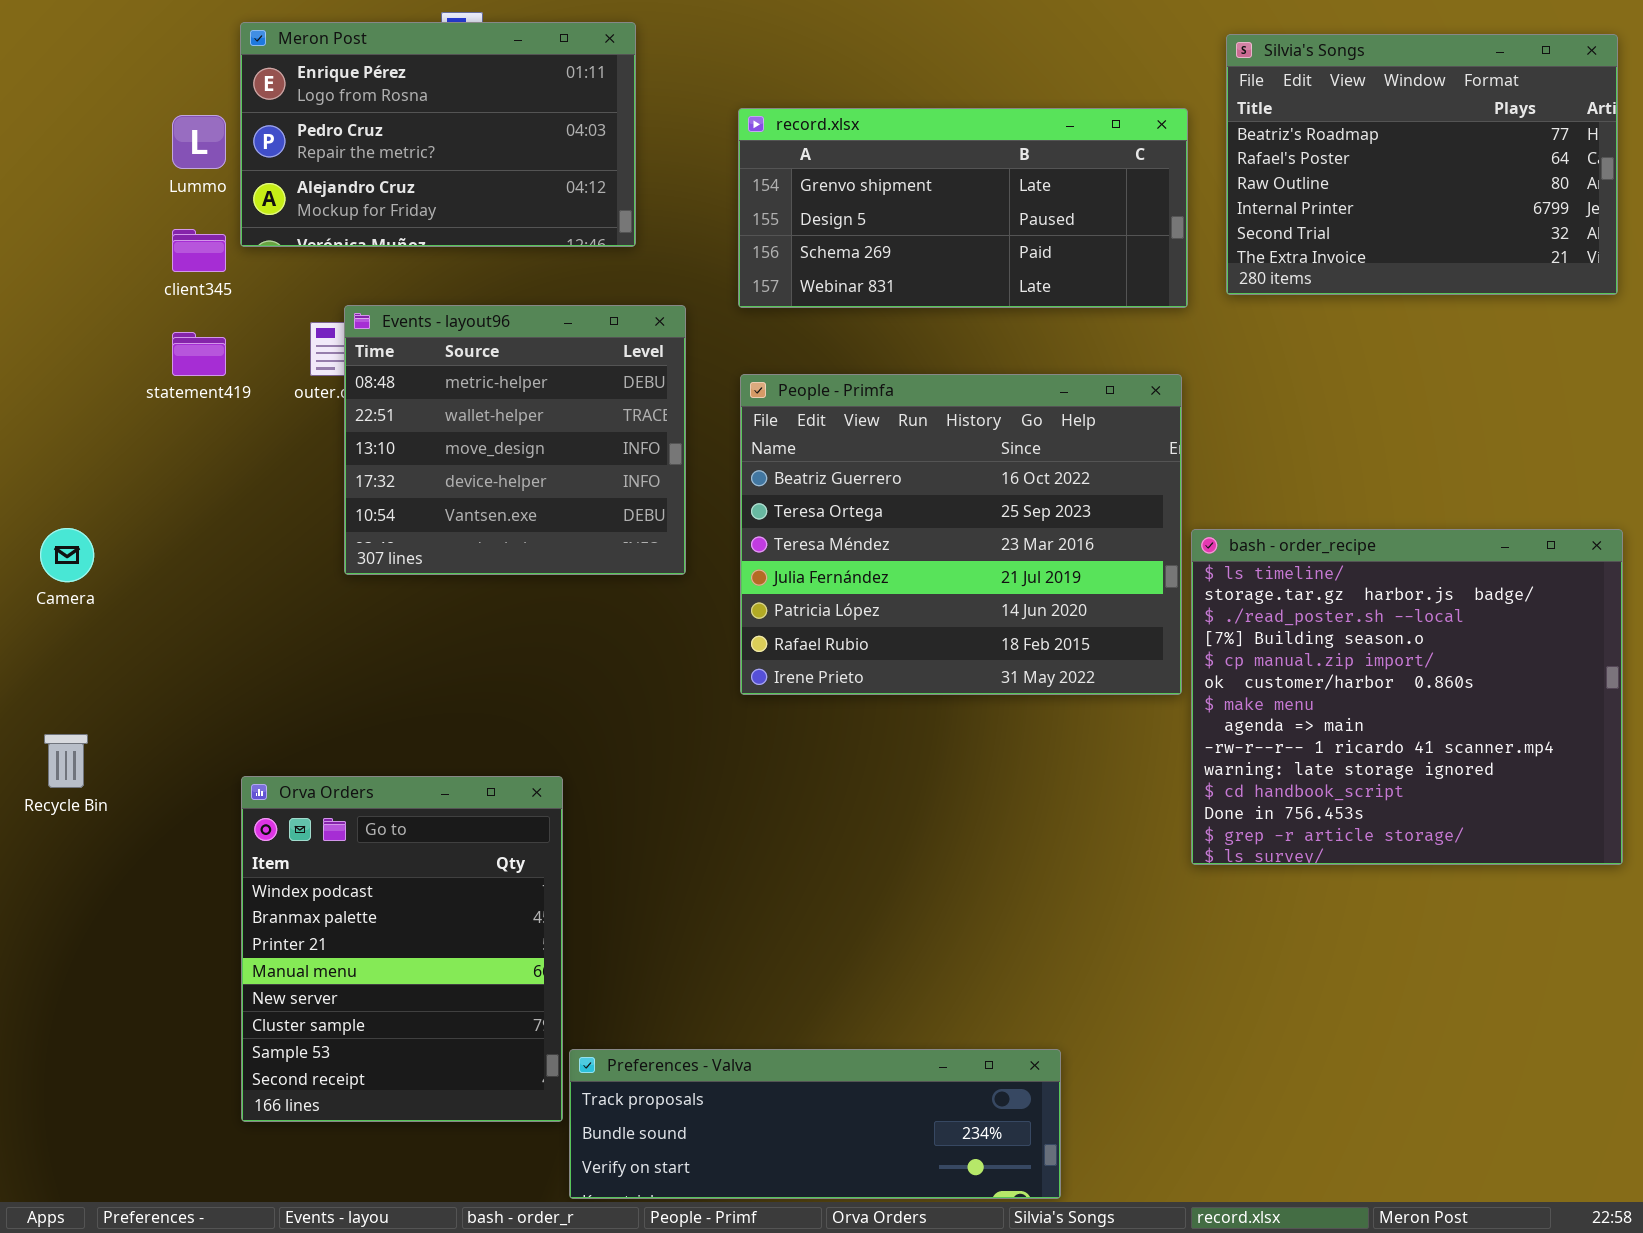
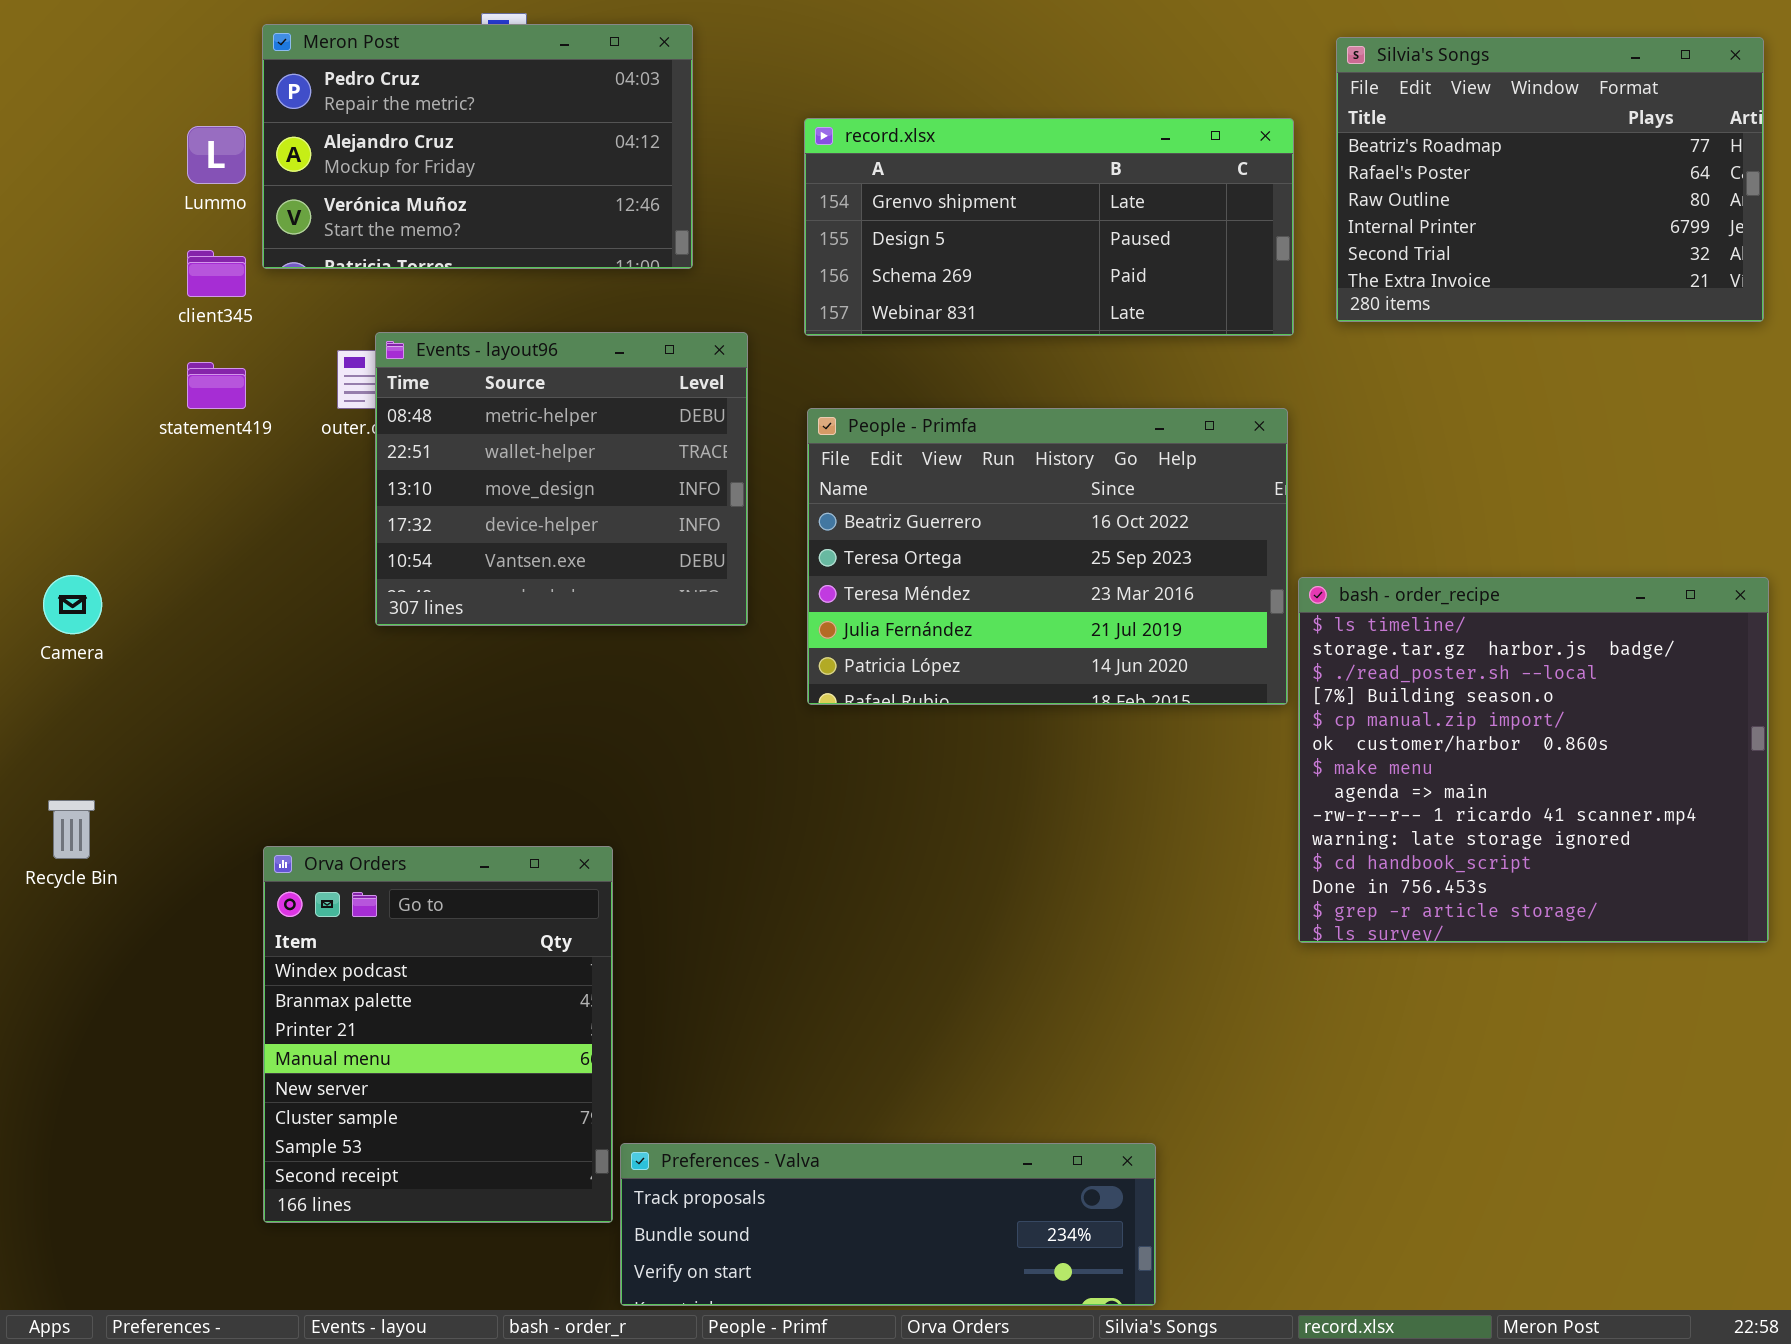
Meron Post: [240,22,636,247] -> [262,24,693,269], scrolled down 1 row
People - Primfa: [740,374,1182,695] -> [807,408,1288,705], resized

